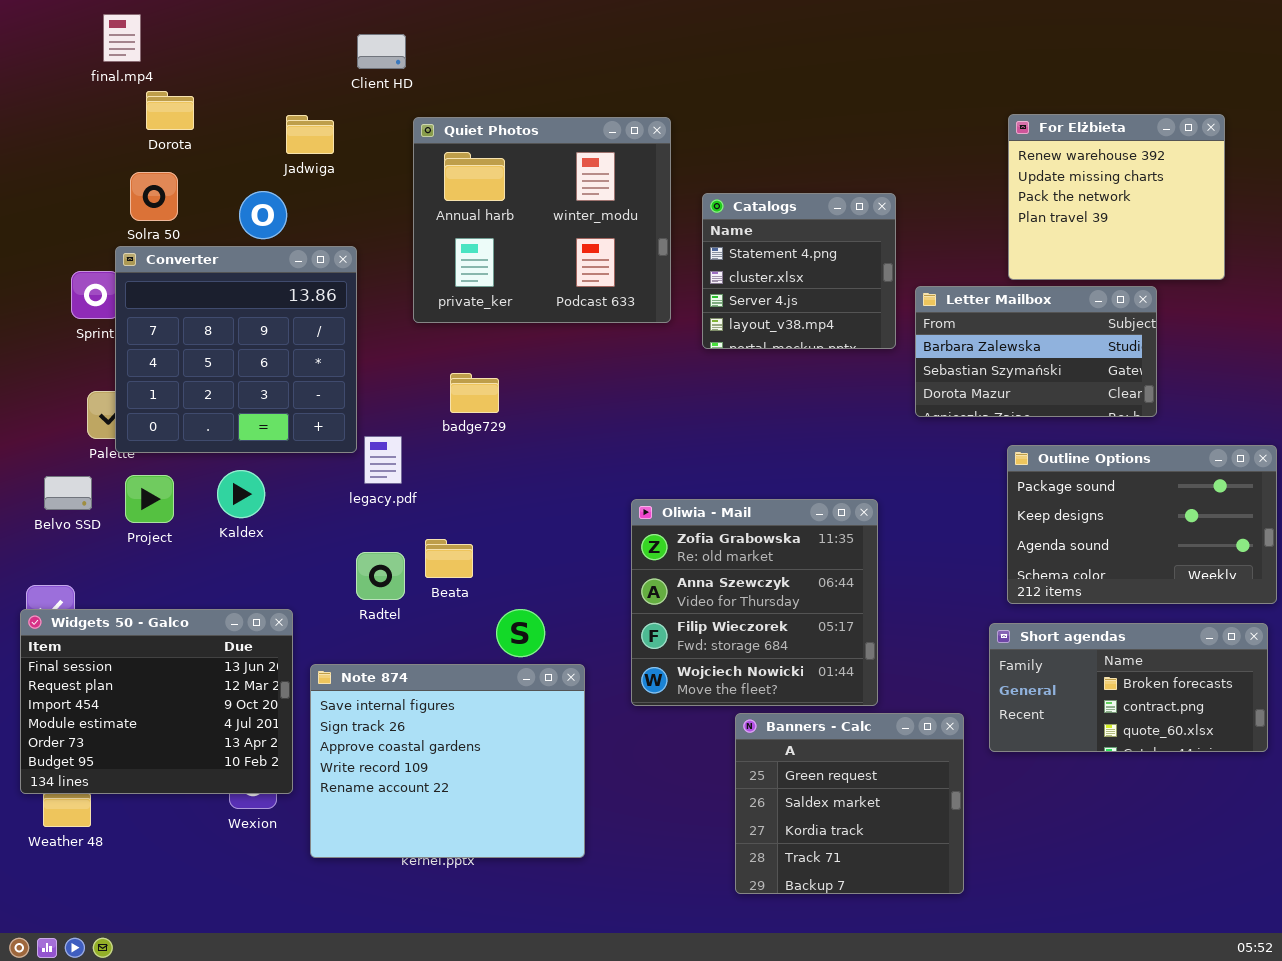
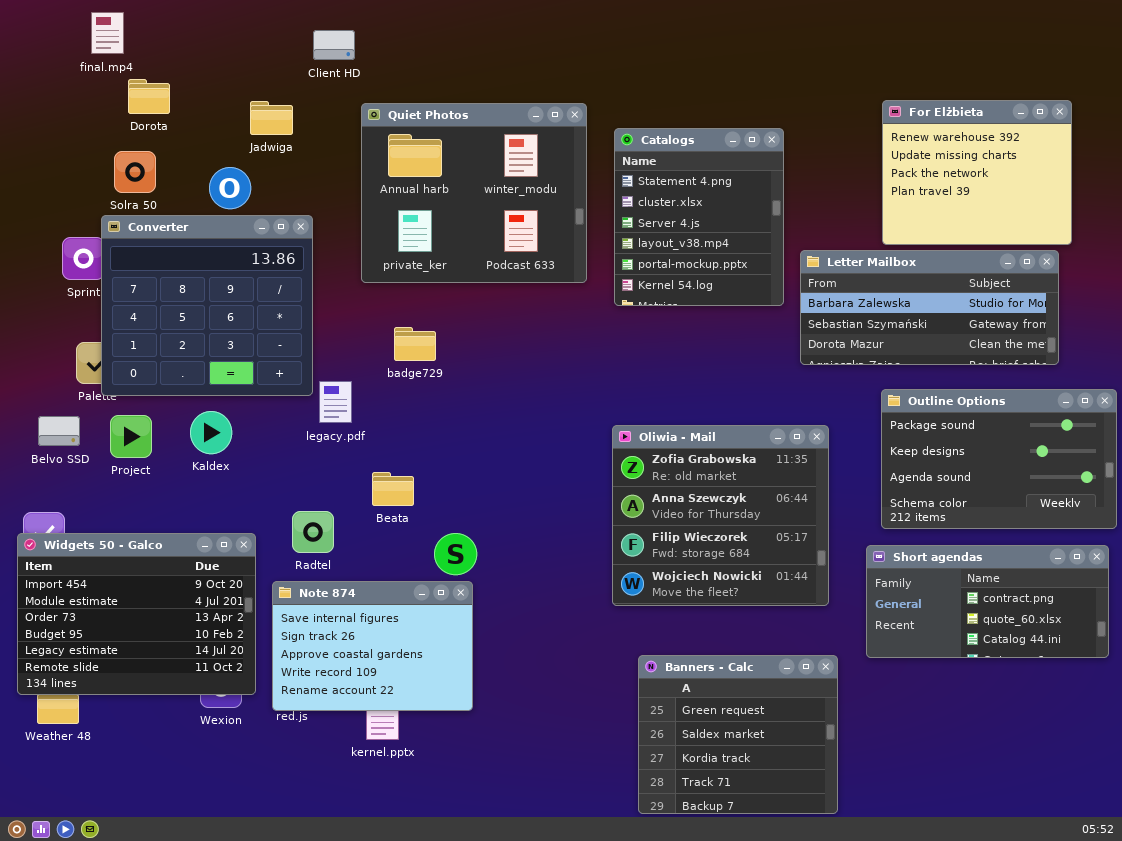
Catalogs: [702,193,896,349] -> [614,128,784,306], resized
Letter Mailbox: [915,286,1157,417] -> [800,250,1059,365], resized
Oliwia - Mail: [631,499,878,706] -> [612,425,829,606], moved
Radtel: [356,552,405,600] -> [292,511,334,553], moved
Widgets 50 - Galco: [20,609,293,794] -> [17,533,256,695], scrolled down 2 rows
Short agendas: [989,623,1268,752] -> [866,545,1109,658], scrolled down 1 row
Note 874: [310,664,585,858] -> [272,581,473,711], resized
Banners - Calc: [735,713,964,894] -> [638,655,838,814], moved

